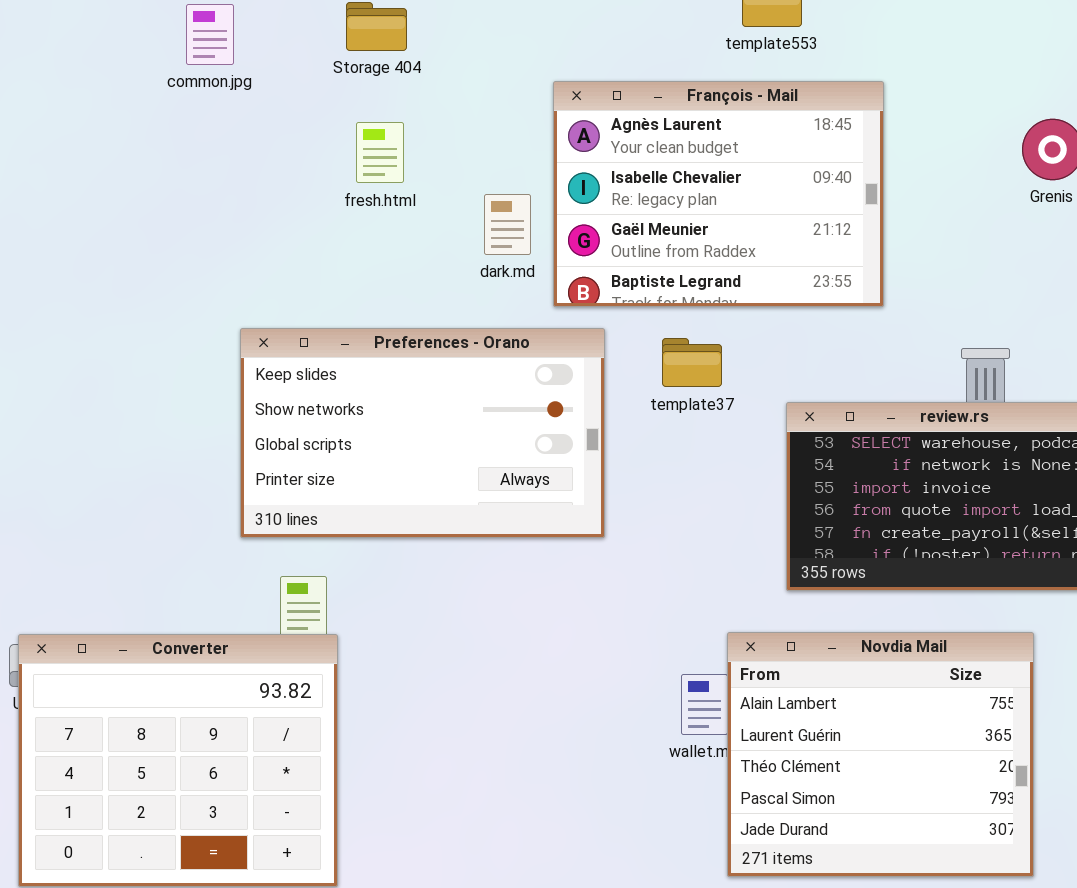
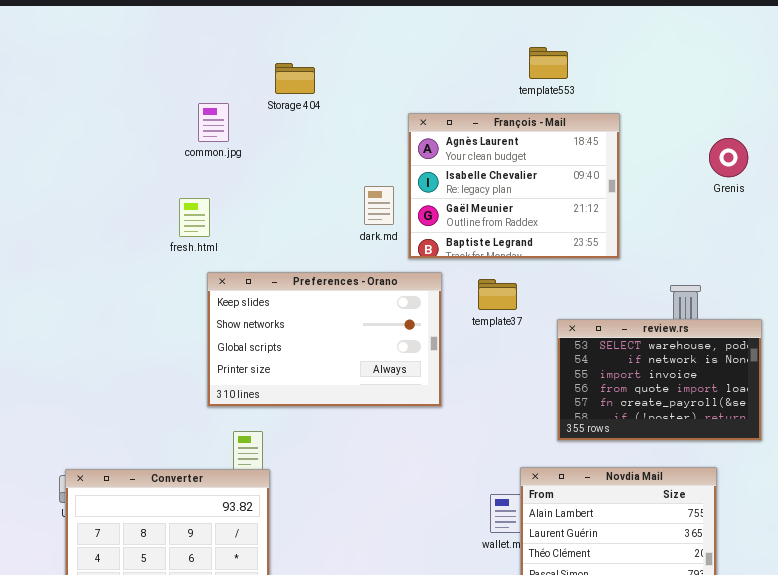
common.jpg: [186,4,234,65] -> [198,103,229,142], moved
fresh.html: [356,122,404,183] -> [179,198,210,237], moved

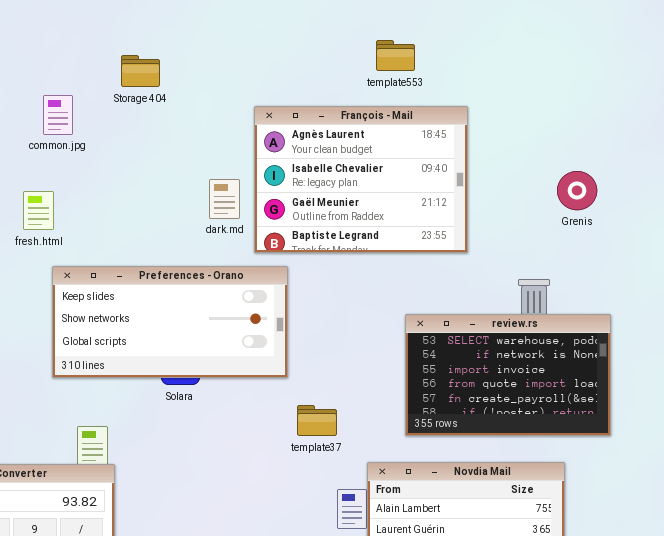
Grenis: [709,138,748,177] -> [557,171,597,210], moved
Preferences - Orano: [207,272,442,407] -> [52,266,288,378], resized
template37: [478,279,517,310] -> [297,405,337,436], moved

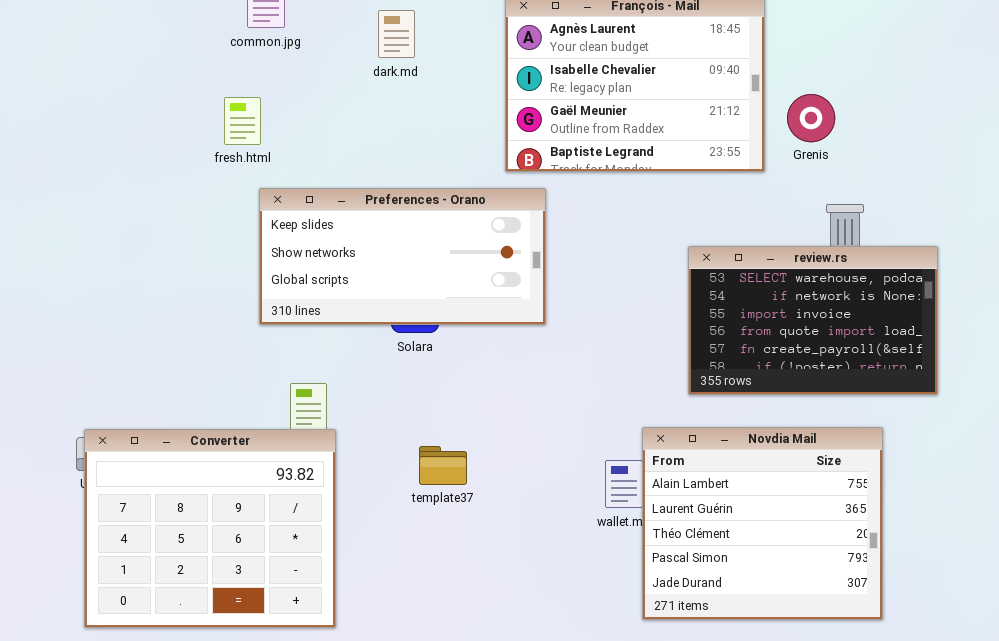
Grenis: [557,171,597,210] -> [787,94,835,142], moved
dark.md: [209,179,240,219] -> [378,10,415,58], moved
template37: [297,405,337,436] -> [419,446,467,485], moved

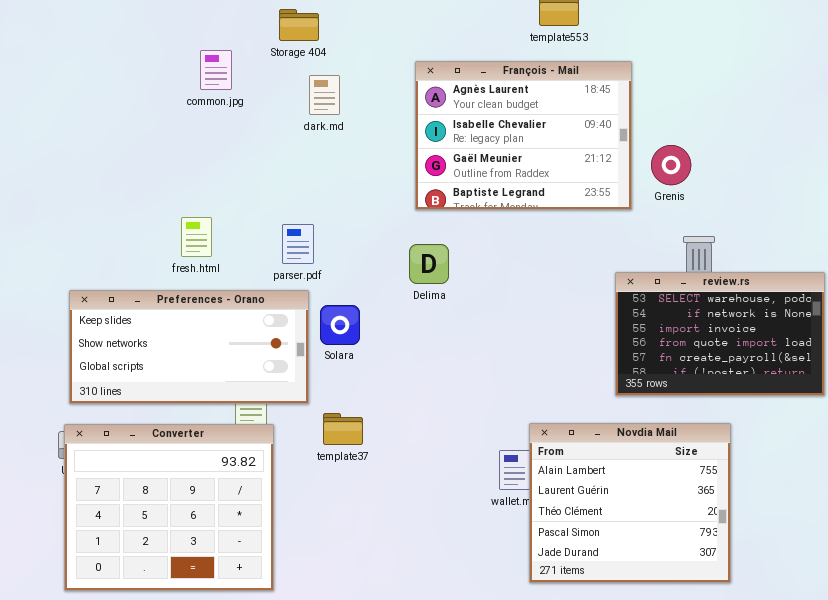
fresh.html: [224,97,261,145] -> [181,217,212,257], moved
Preferences - Orano: [259,188,546,325] -> [69,290,309,404], moved
review.rs: [688,246,938,395] -> [615,272,825,396], moved
template37: [419,446,467,485] -> [323,413,363,445], moved

